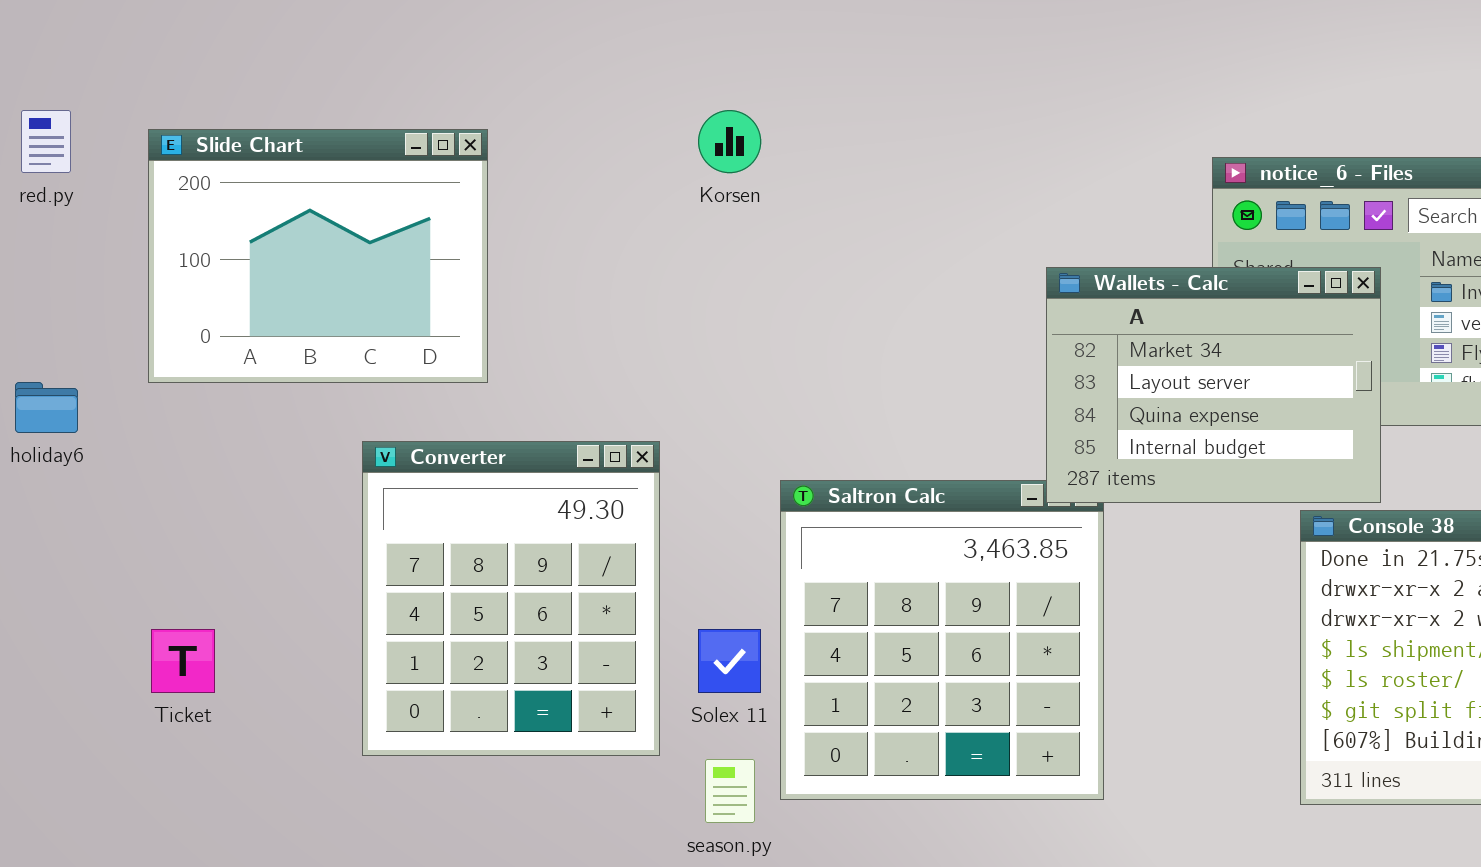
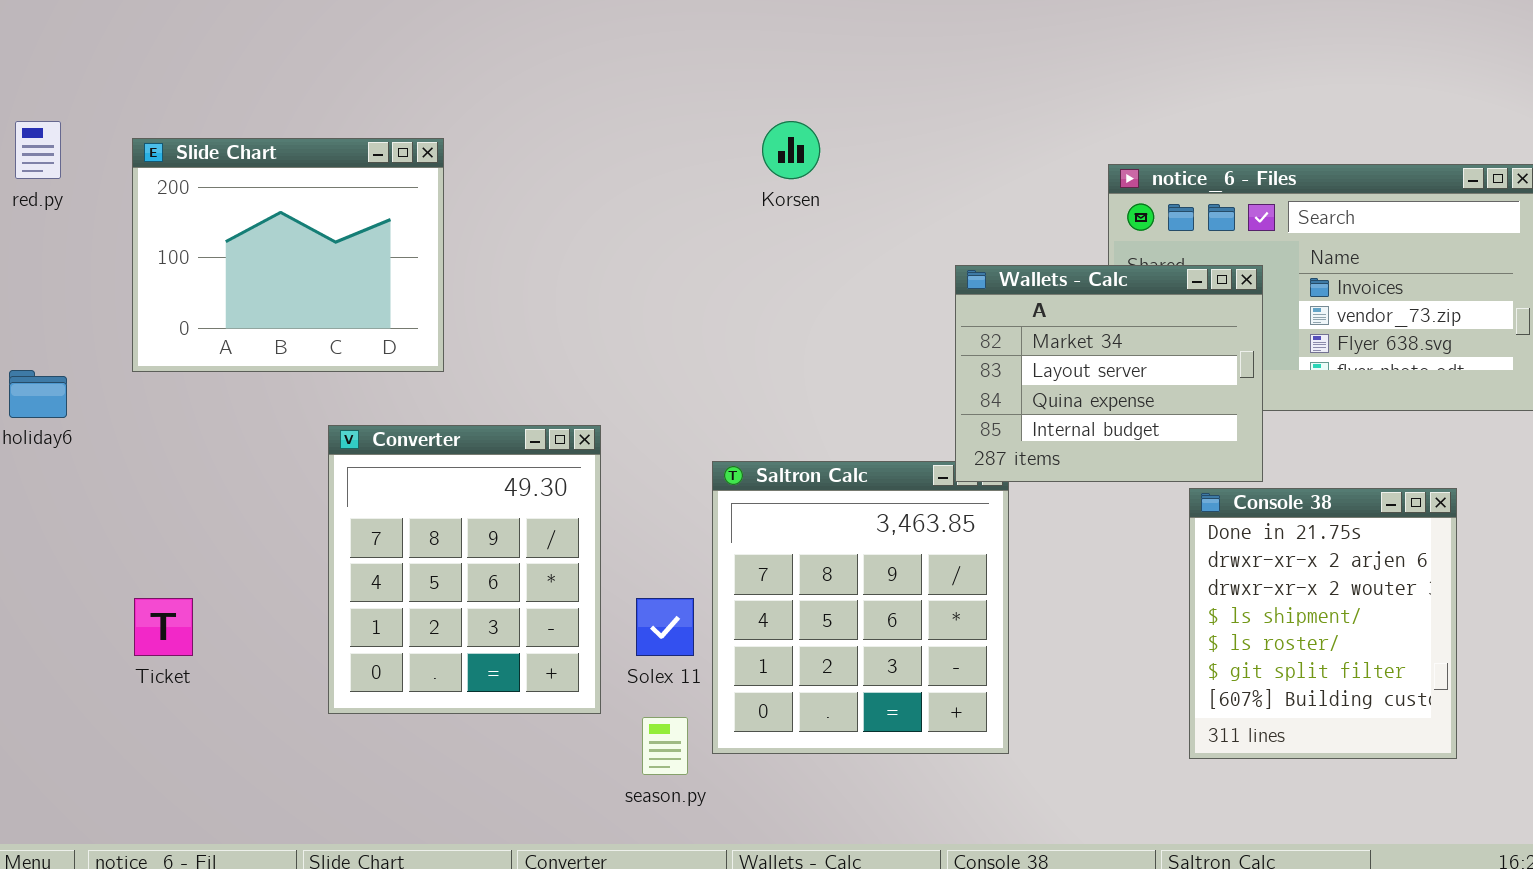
Korsen: [698,110,761,173] -> [762,121,820,179], moved

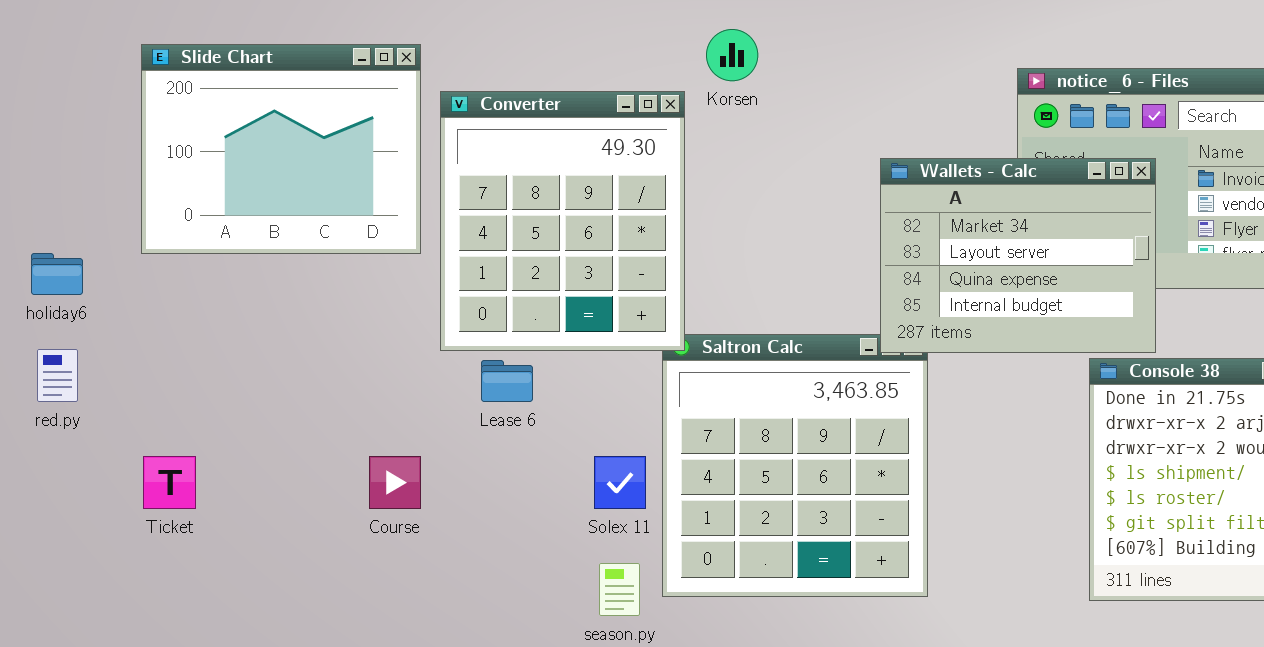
red.py: [15,121,61,179] -> [37,349,78,402], moved
Converter: [328,425,601,714] -> [440,91,685,351], moved

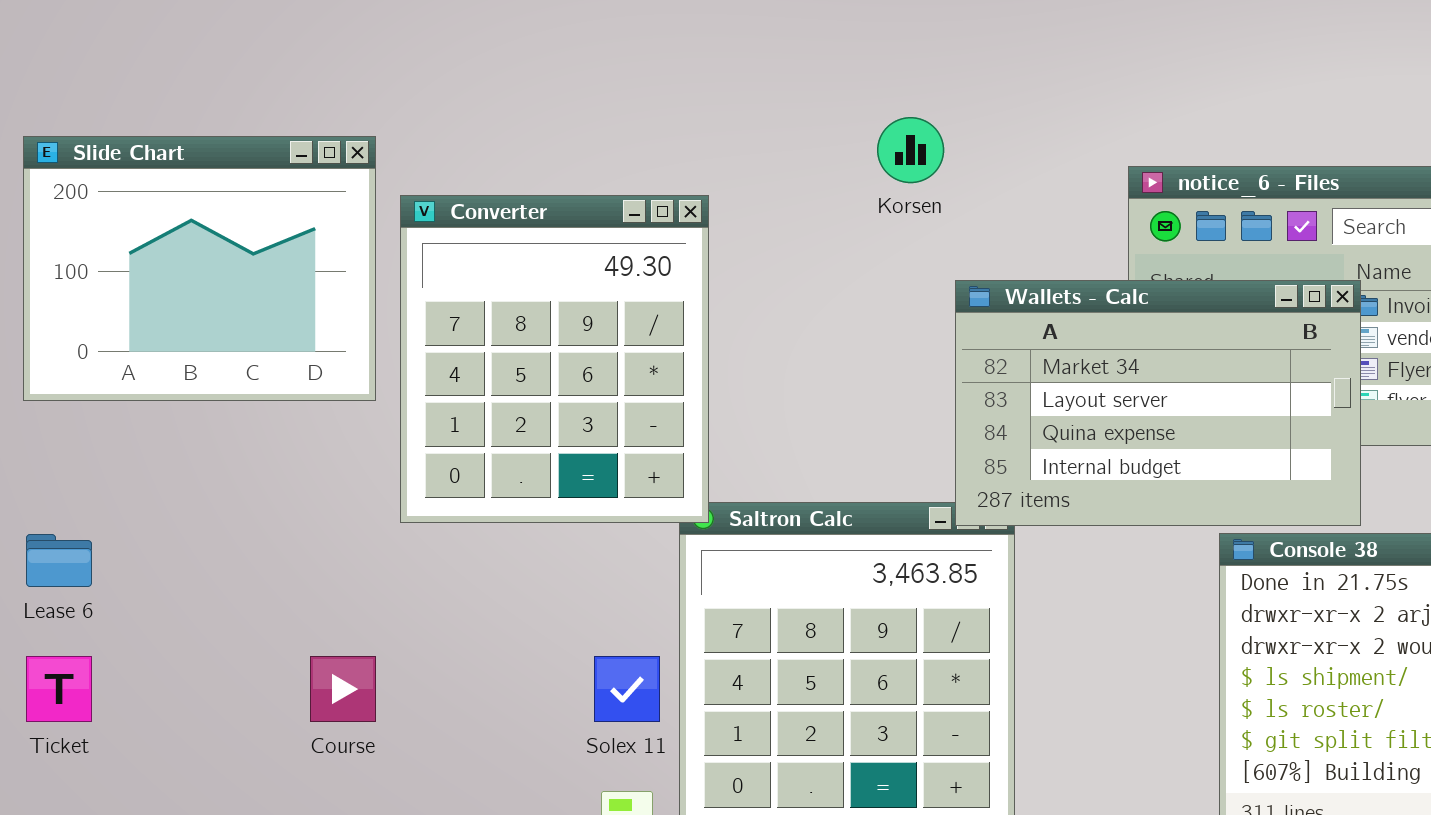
Korsen: [706,29,758,81] -> [877,117,944,183], moved
Wallets - Calc: [880,158,1156,353] -> [955,280,1361,526], resized
Lease 6: [481,360,533,402] -> [26,534,92,587], moved

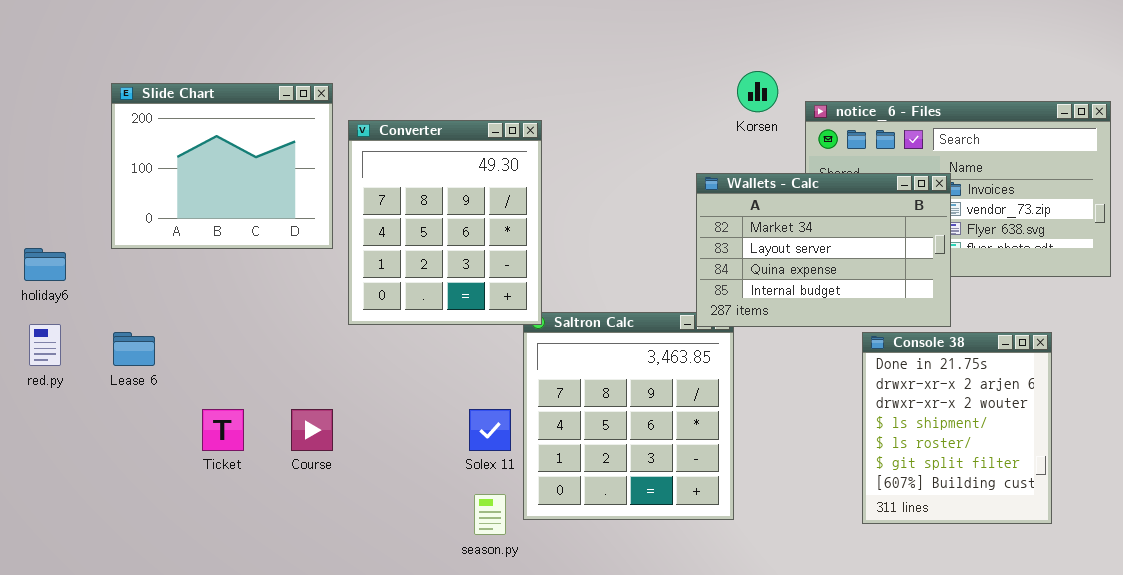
Korsen: [877,117,944,183] -> [737,71,778,112], moved
Ticket: [26,656,92,722] -> [202,409,244,451], moved

